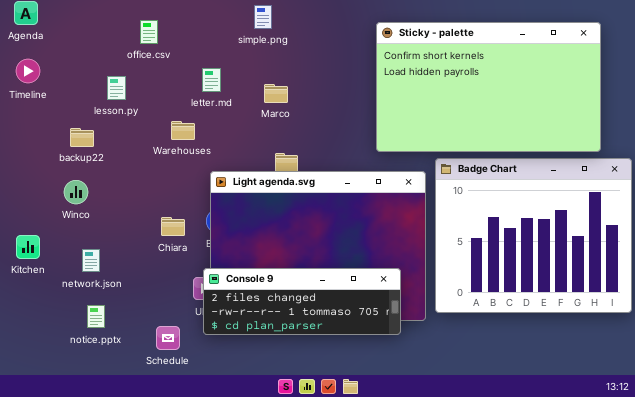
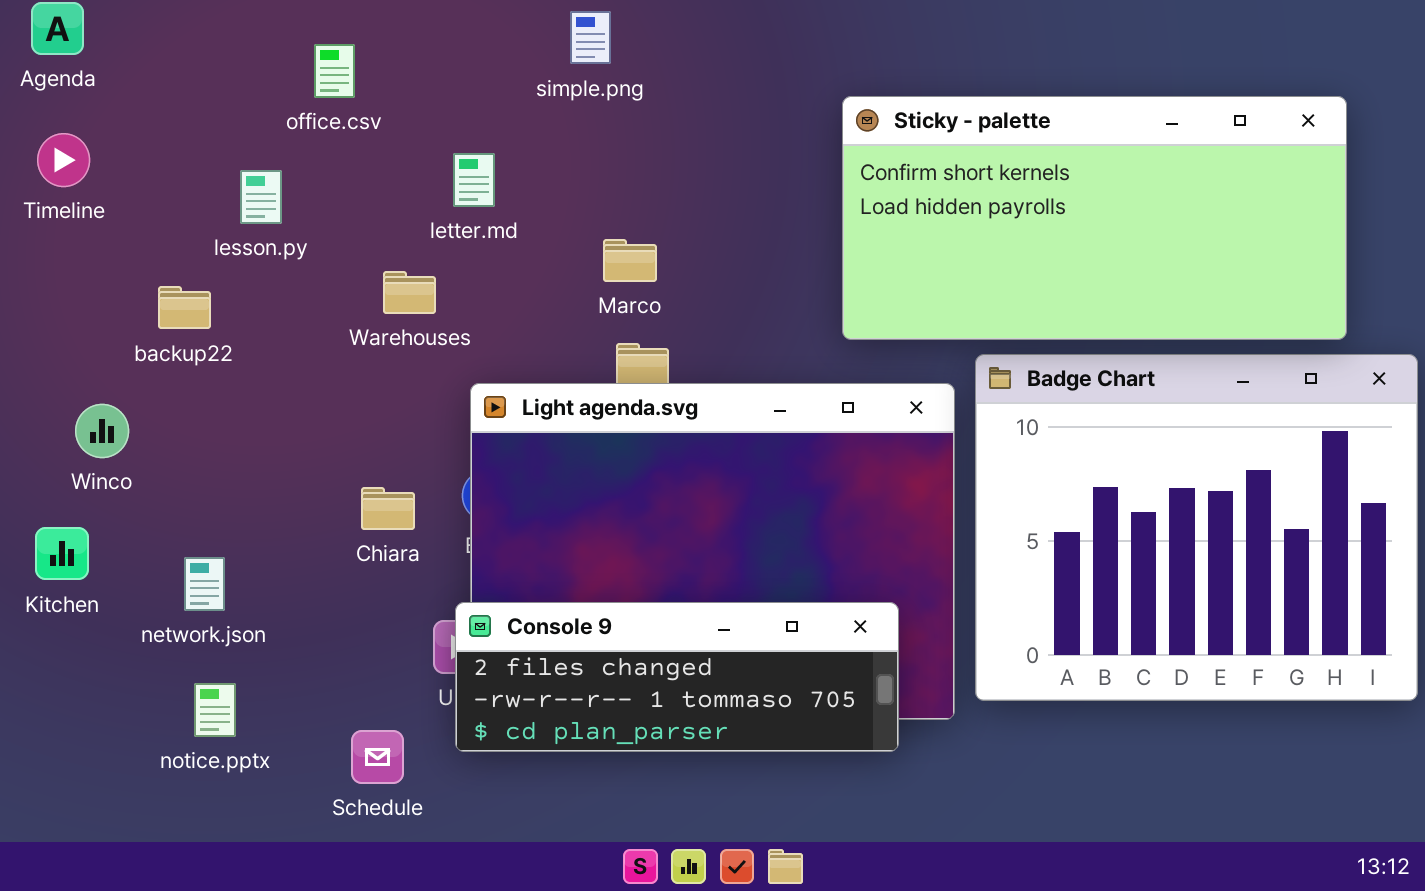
Sticky - palette: [376,22,601,152] -> [842,96,1347,340], resized
Marco: [264,84,288,103] -> [603,239,657,282], moved
Winco: [64,180,88,204] -> [75,404,129,458], moved

